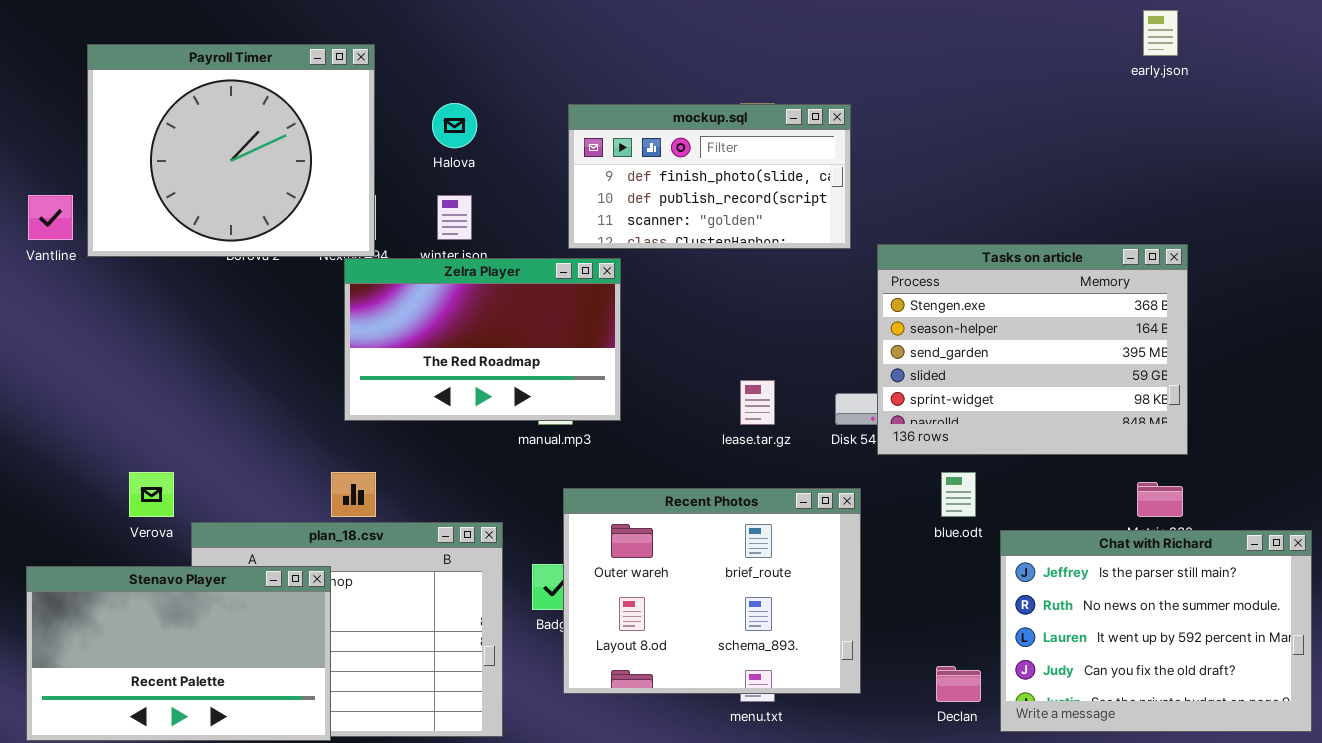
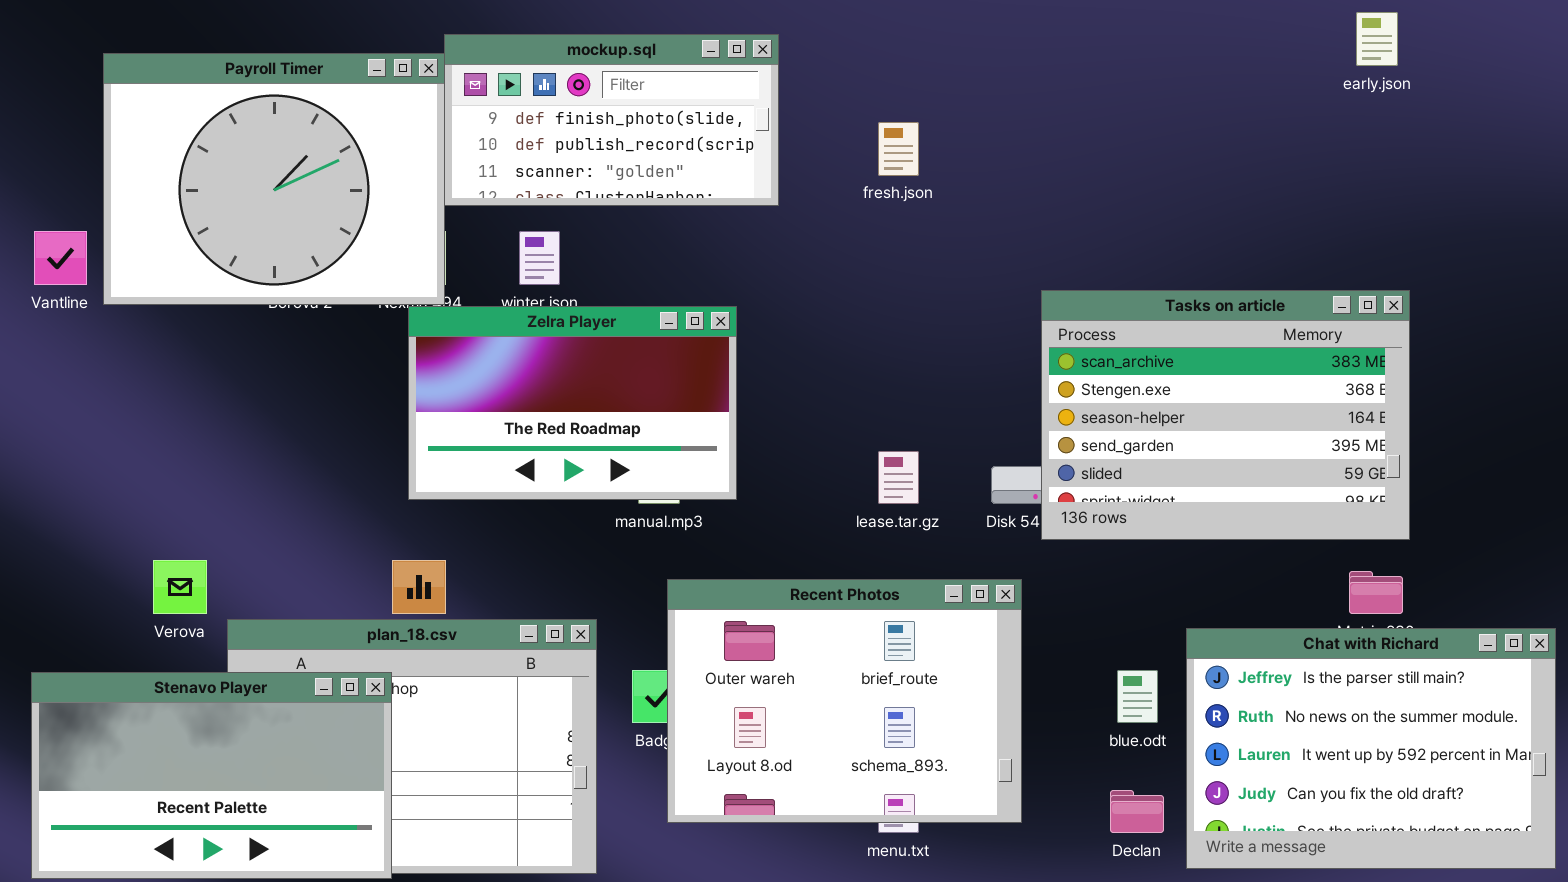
mockup.sql: [568,104,851,249] -> [444,34,779,206], moved
Tasks on article: [877,244,1188,455] -> [1041,290,1410,540], scrolled up 1 row
blue.odt: [941,472,976,517] -> [1117,670,1158,723], moved

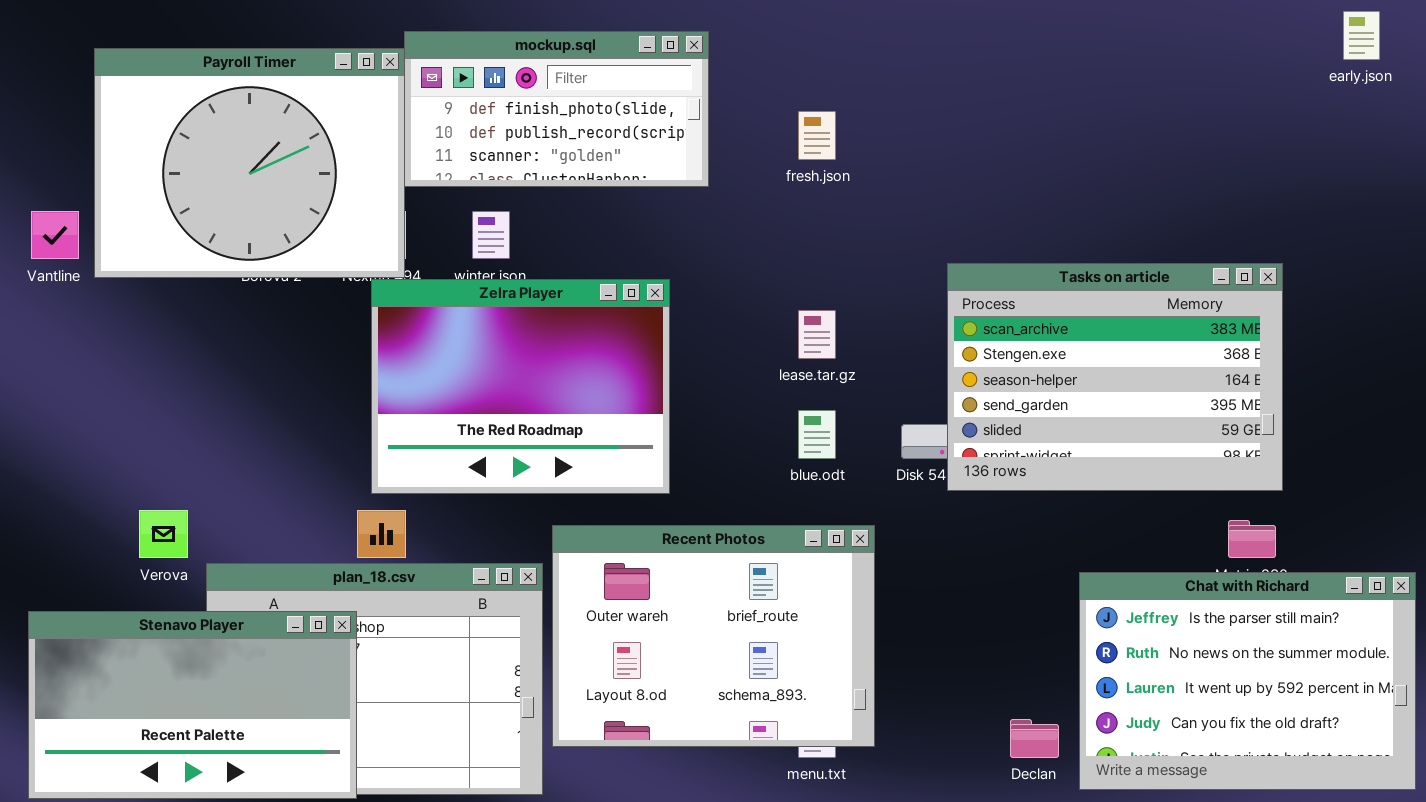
early.json: [1356,12,1398,66] -> [1343,11,1380,60], moved
Zelra Player: [408,306,737,500] -> [371,279,670,494], resized
lease.tar.gz: [878,451,919,504] -> [798,310,836,359], moved
Recent Photos: [667,579,1022,823] -> [552,525,875,747], moved
blue.odt: [1117,670,1158,723] -> [798,410,836,459], moved

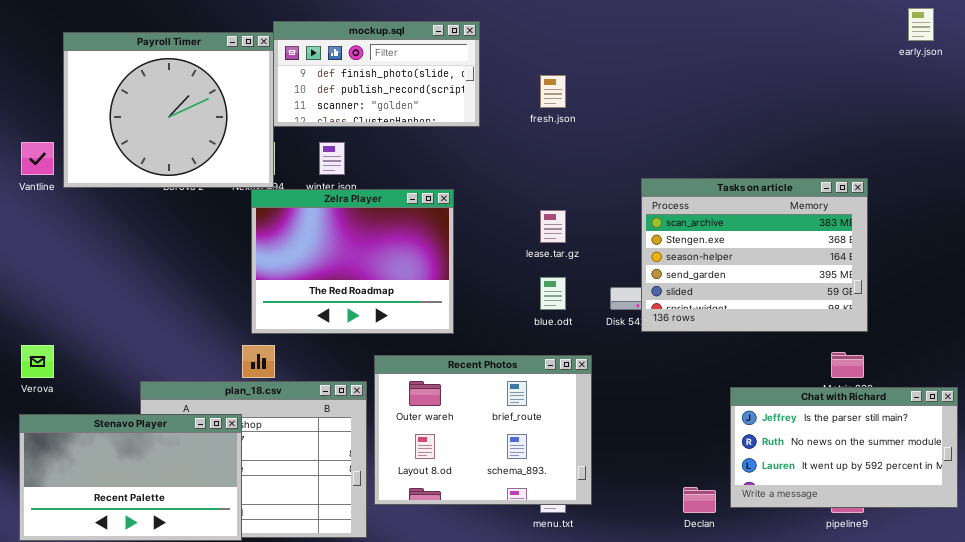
Verova: [139,510,188,558] -> [21,345,54,378], moved
Chat with Richard: [1079,572,1416,790] -> [730,387,958,508], resized

